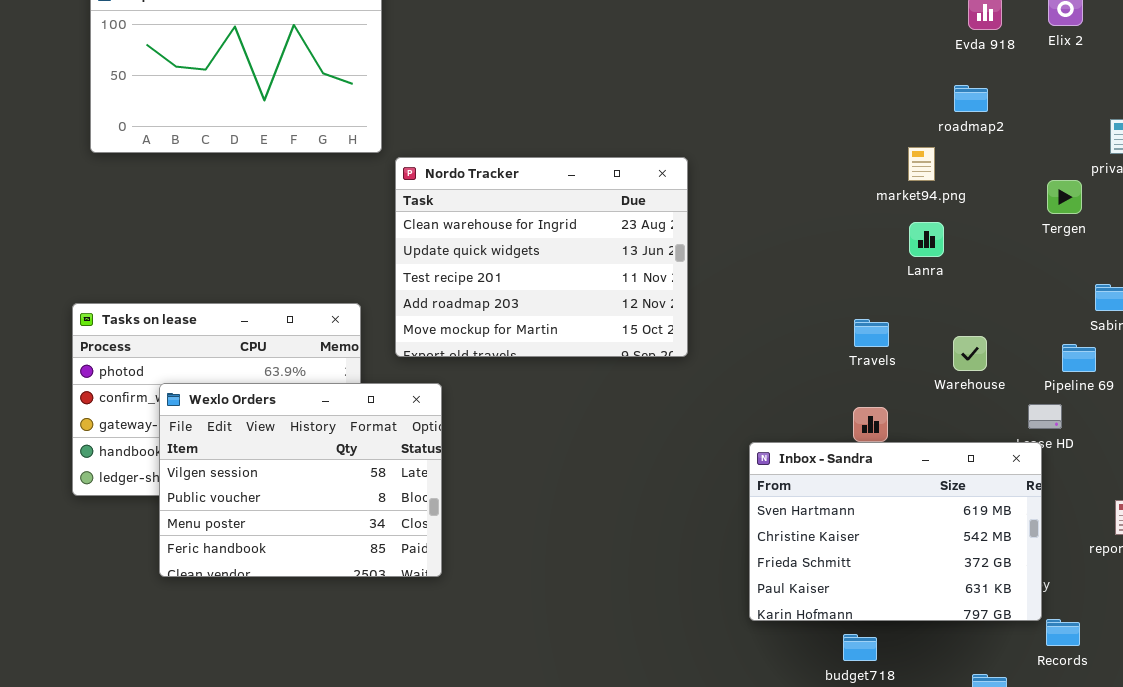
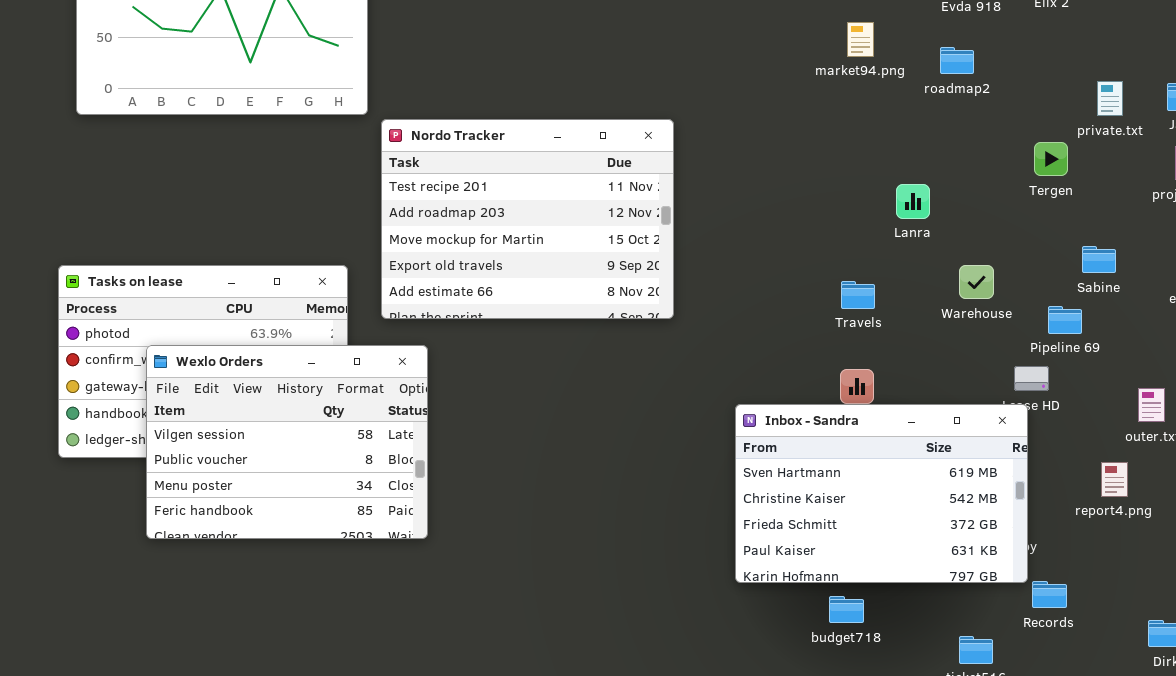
market94.png: [908,147,935,181] -> [847,22,874,57], moved
Nordo Tracker: [395,157,688,357] -> [381,119,674,319], scrolled down 2 rows
Warehouse: [953,336,987,371] -> [959,265,994,299], moved

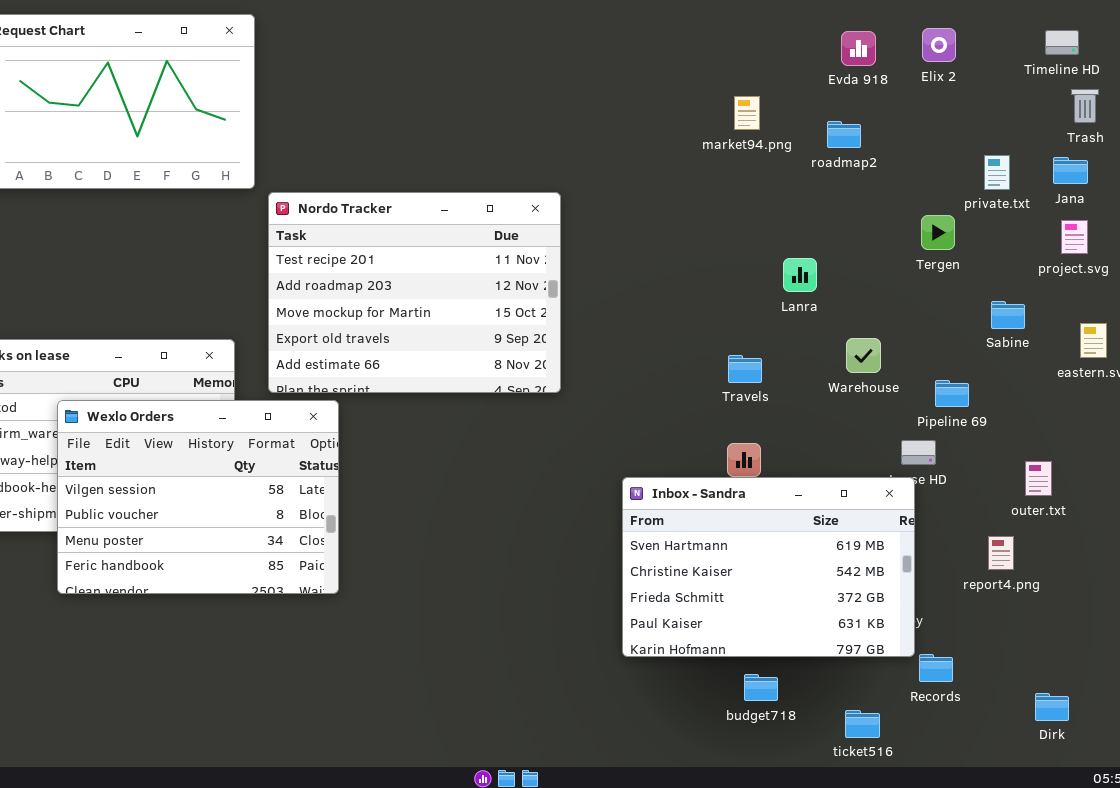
Sabine: [1082,246,1116,273] -> [991,301,1025,329], moved
Wexlo Orders: [146,345,428,539] -> [57,400,339,594], moved
budget718: [829,596,864,623] -> [744,674,778,701], moved

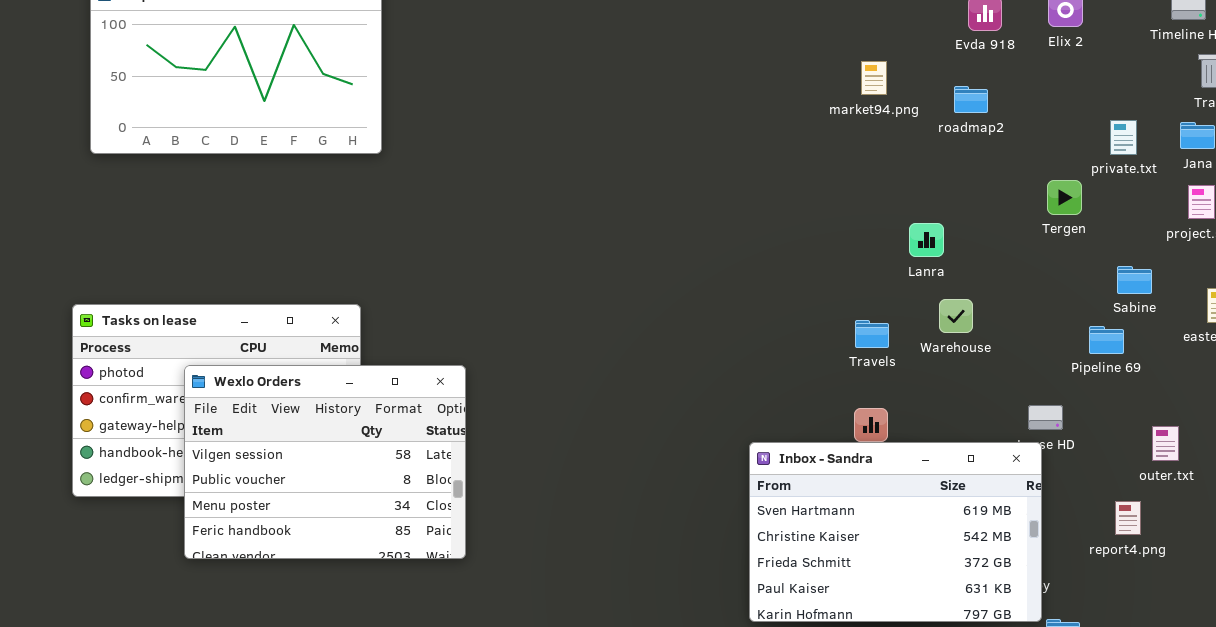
Nordo Tracker: [268,192,561,393] -> none, closed
Warehouse: [846,338,881,373] -> [939,299,973,333], moved
Pipeline 69: [935,380,969,407] -> [1089,326,1124,354], moved

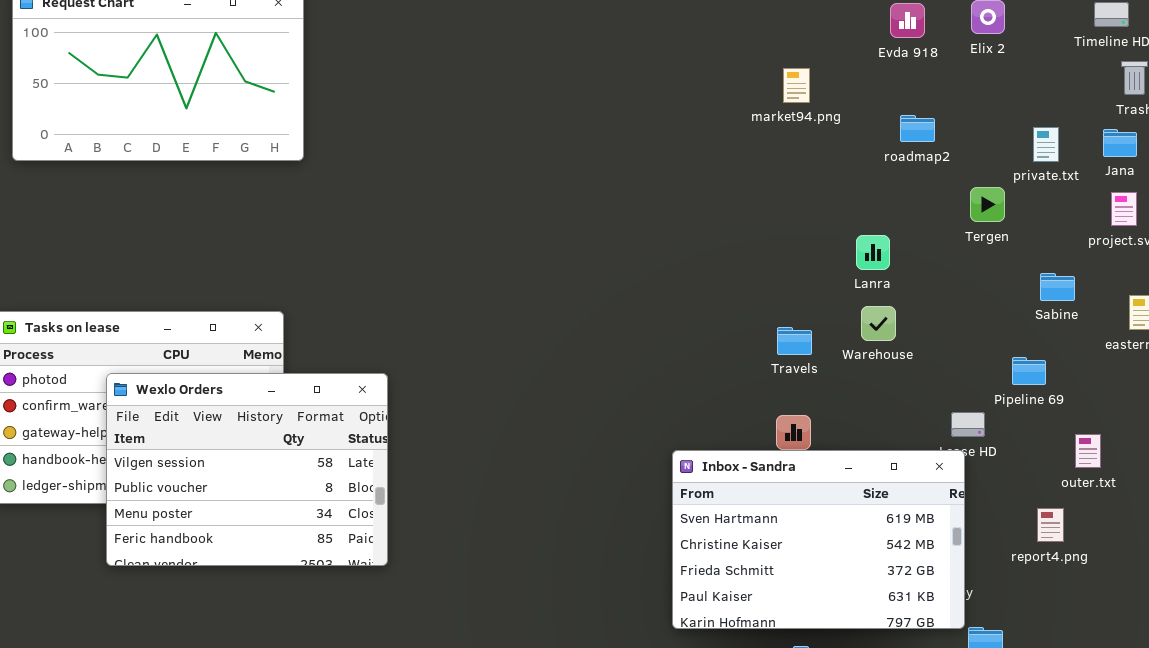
roadmap2: [954,86,988,113] -> [900,115,935,142], moved
Lanra: [909,223,944,257] -> [856,235,890,270], moved
Pipeline 69: [1089,326,1124,354] -> [1012,357,1046,385], moved

